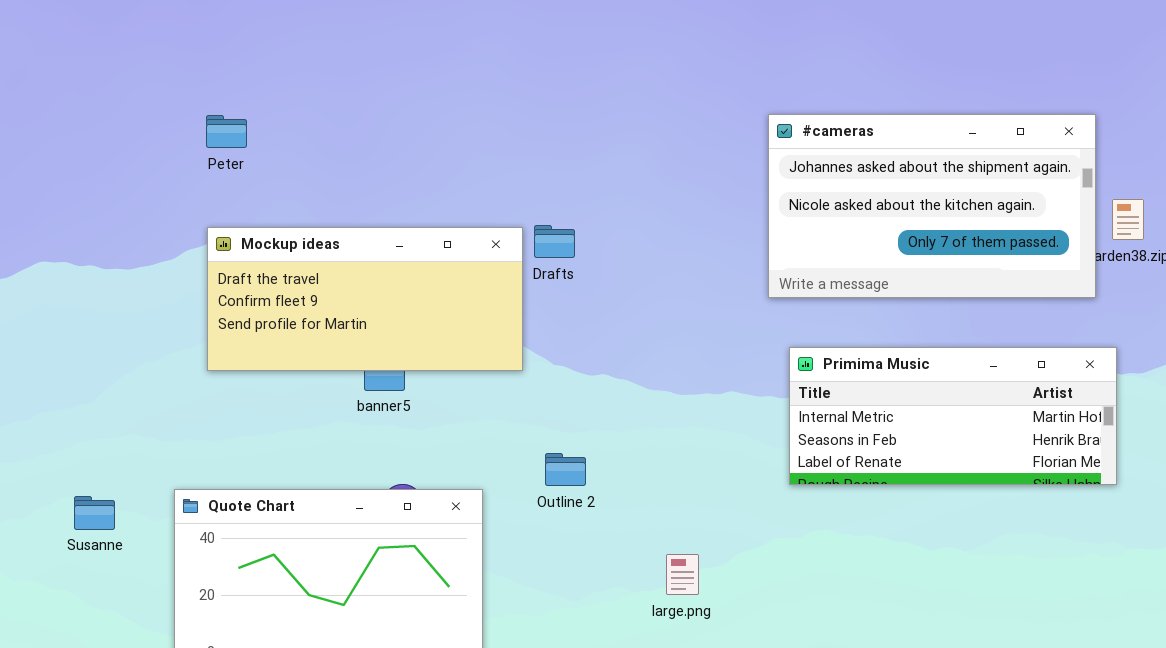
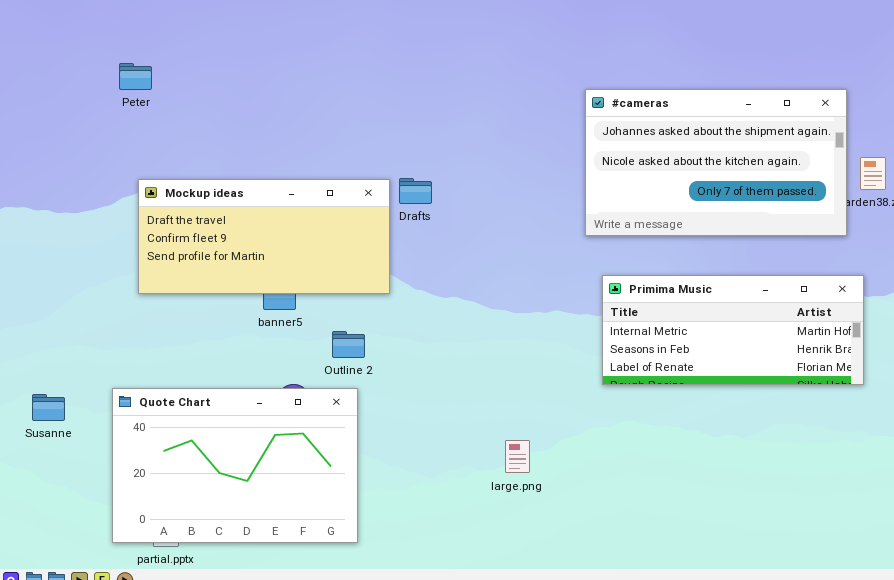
Peter: [206,115,247,148] -> [119,63,152,90], moved
Outline 2: [545,453,586,486] -> [332,331,365,358], moved

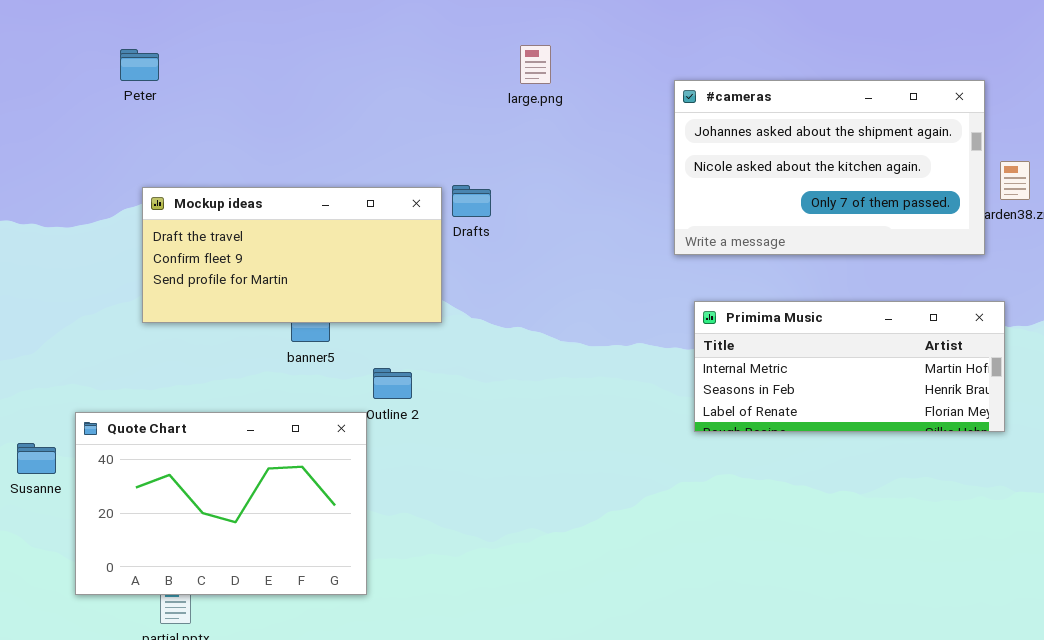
Quote Chart: [112,388,358,543] -> [75,412,367,595], moved
large.png: [505,440,530,473] -> [520,45,551,84], moved

